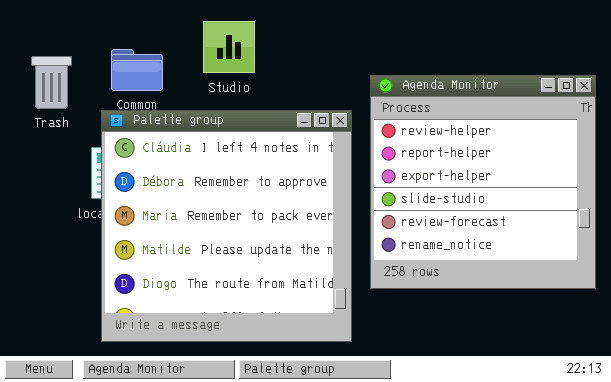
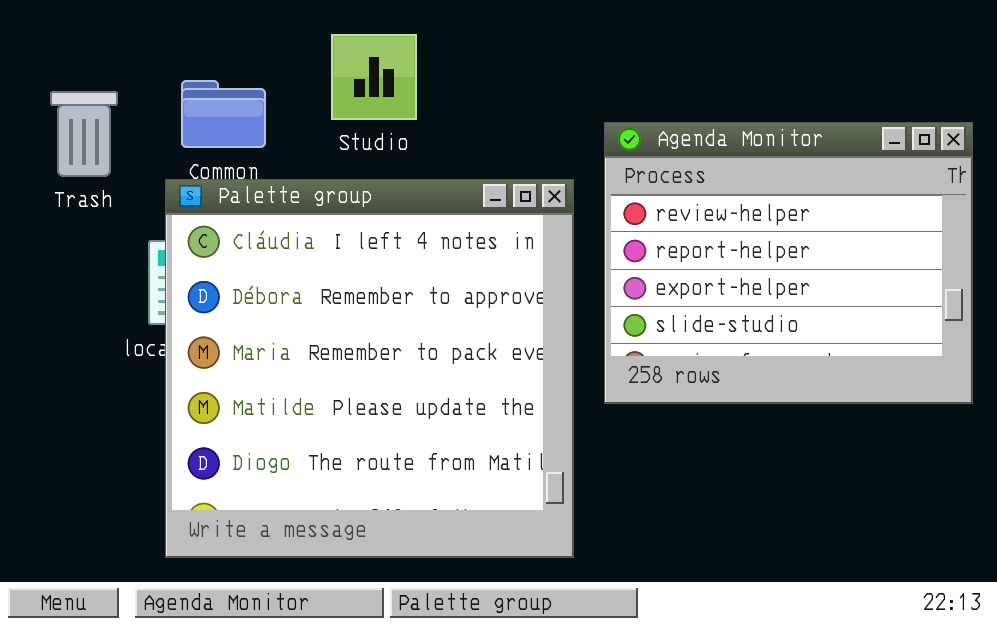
Agenda Monitor: [370,75,596,289] -> [604,122,973,404], resized

